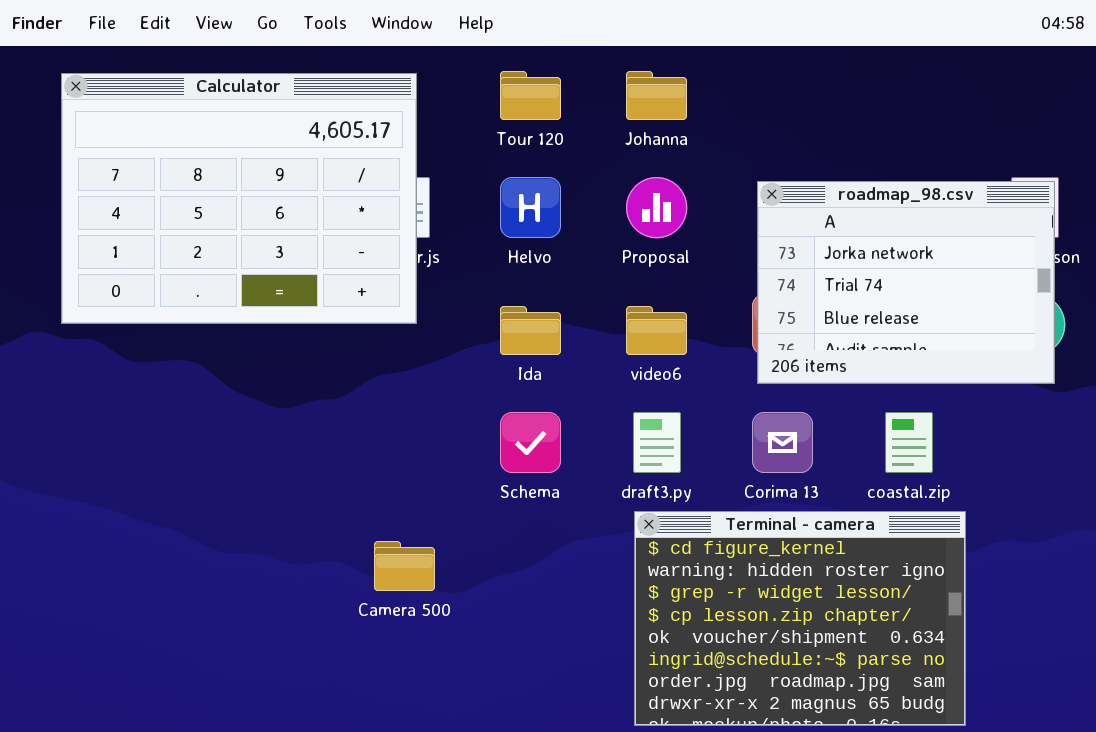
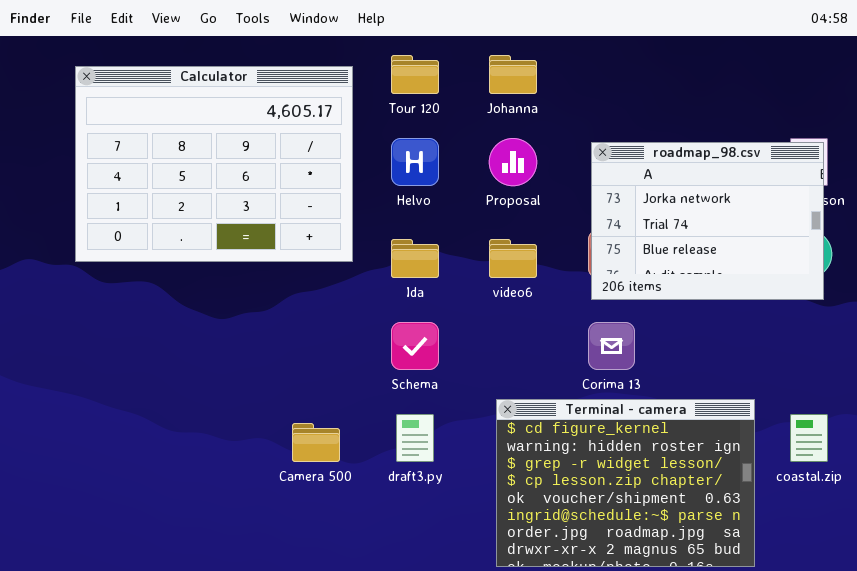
Calculator: [61,73,417,324] -> [75,66,353,262], moved
draft3.py: [633,412,681,473] -> [396,414,434,462], moved
coastal.zip: [885,412,933,473] -> [790,414,828,462], moved

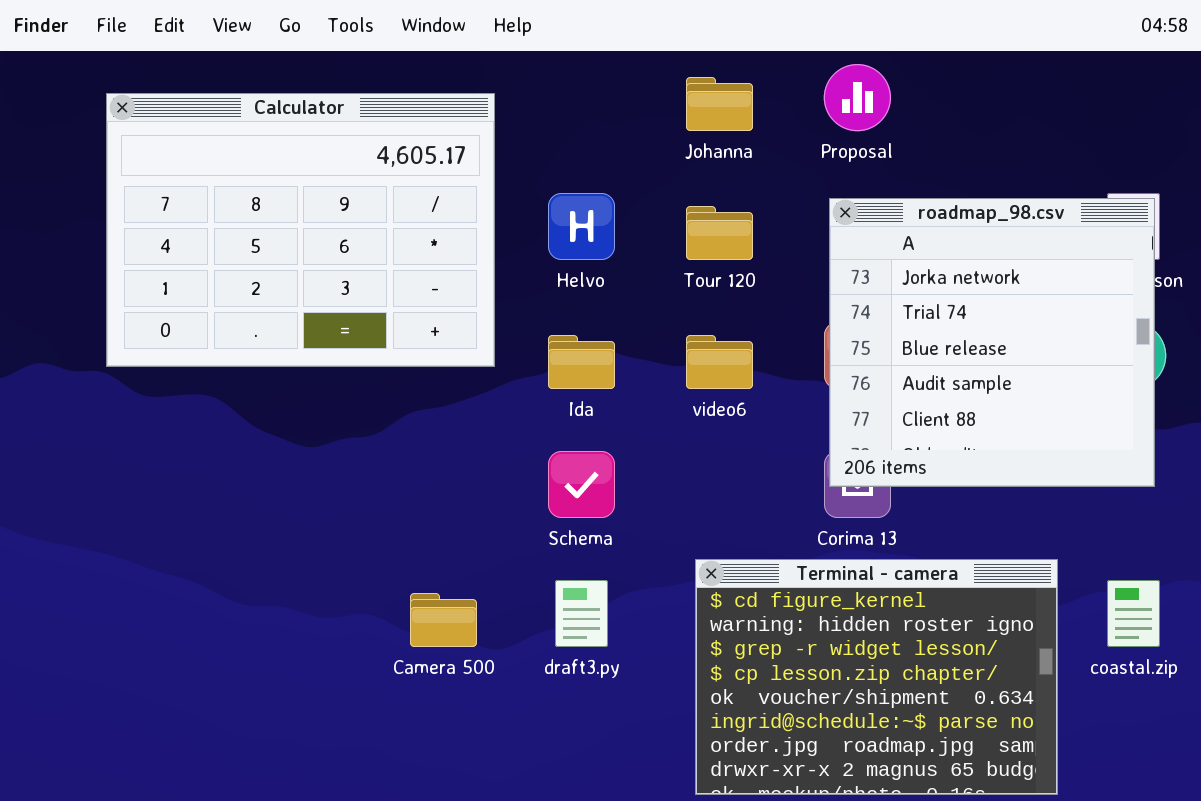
Tour 120: [391,55,439,94] -> [686,206,753,260], moved
Proposal: [489,138,537,186] -> [824,64,891,131], moved
roadmap_98.csv: [591,142,824,300] -> [829,198,1155,487], resized

